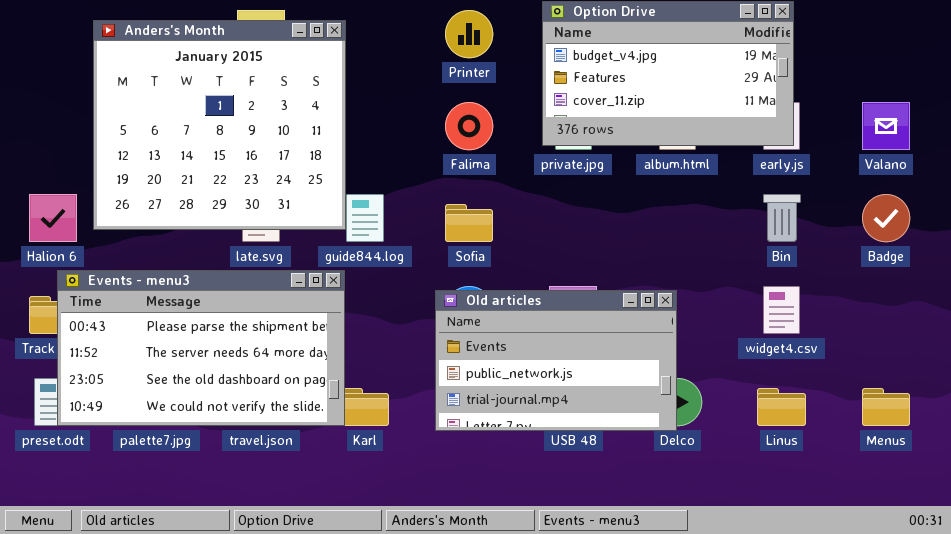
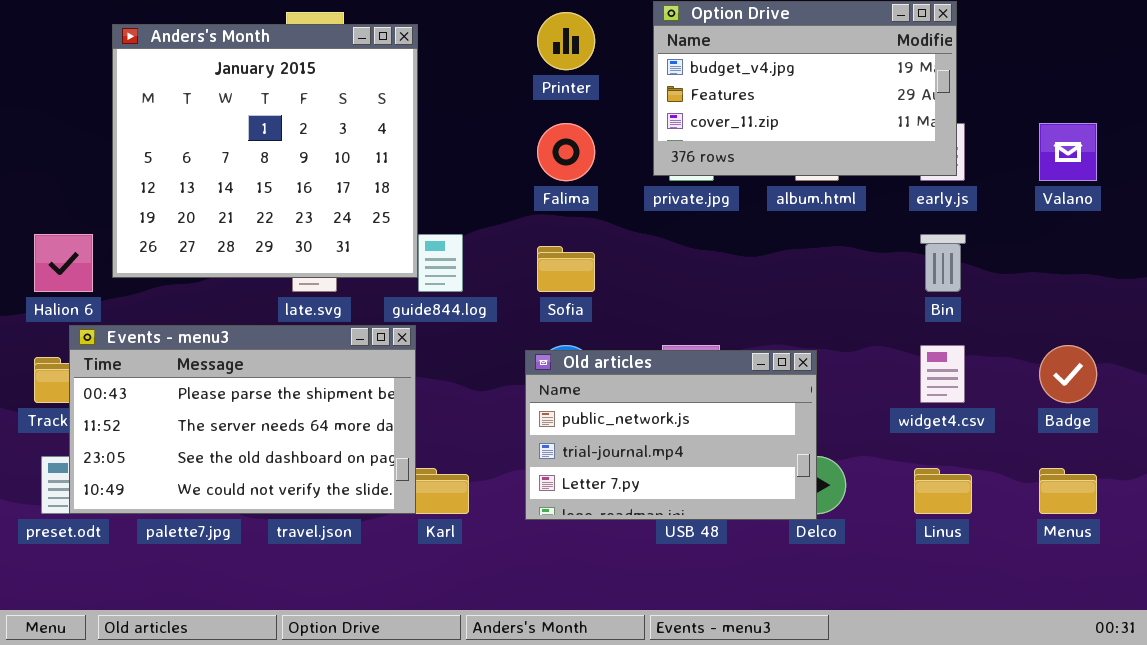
Badge: [862,194,910,242] -> [1039,345,1097,403], moved
Old articles: [435,290,677,431] -> [525,350,817,520], scrolled down 1 row

